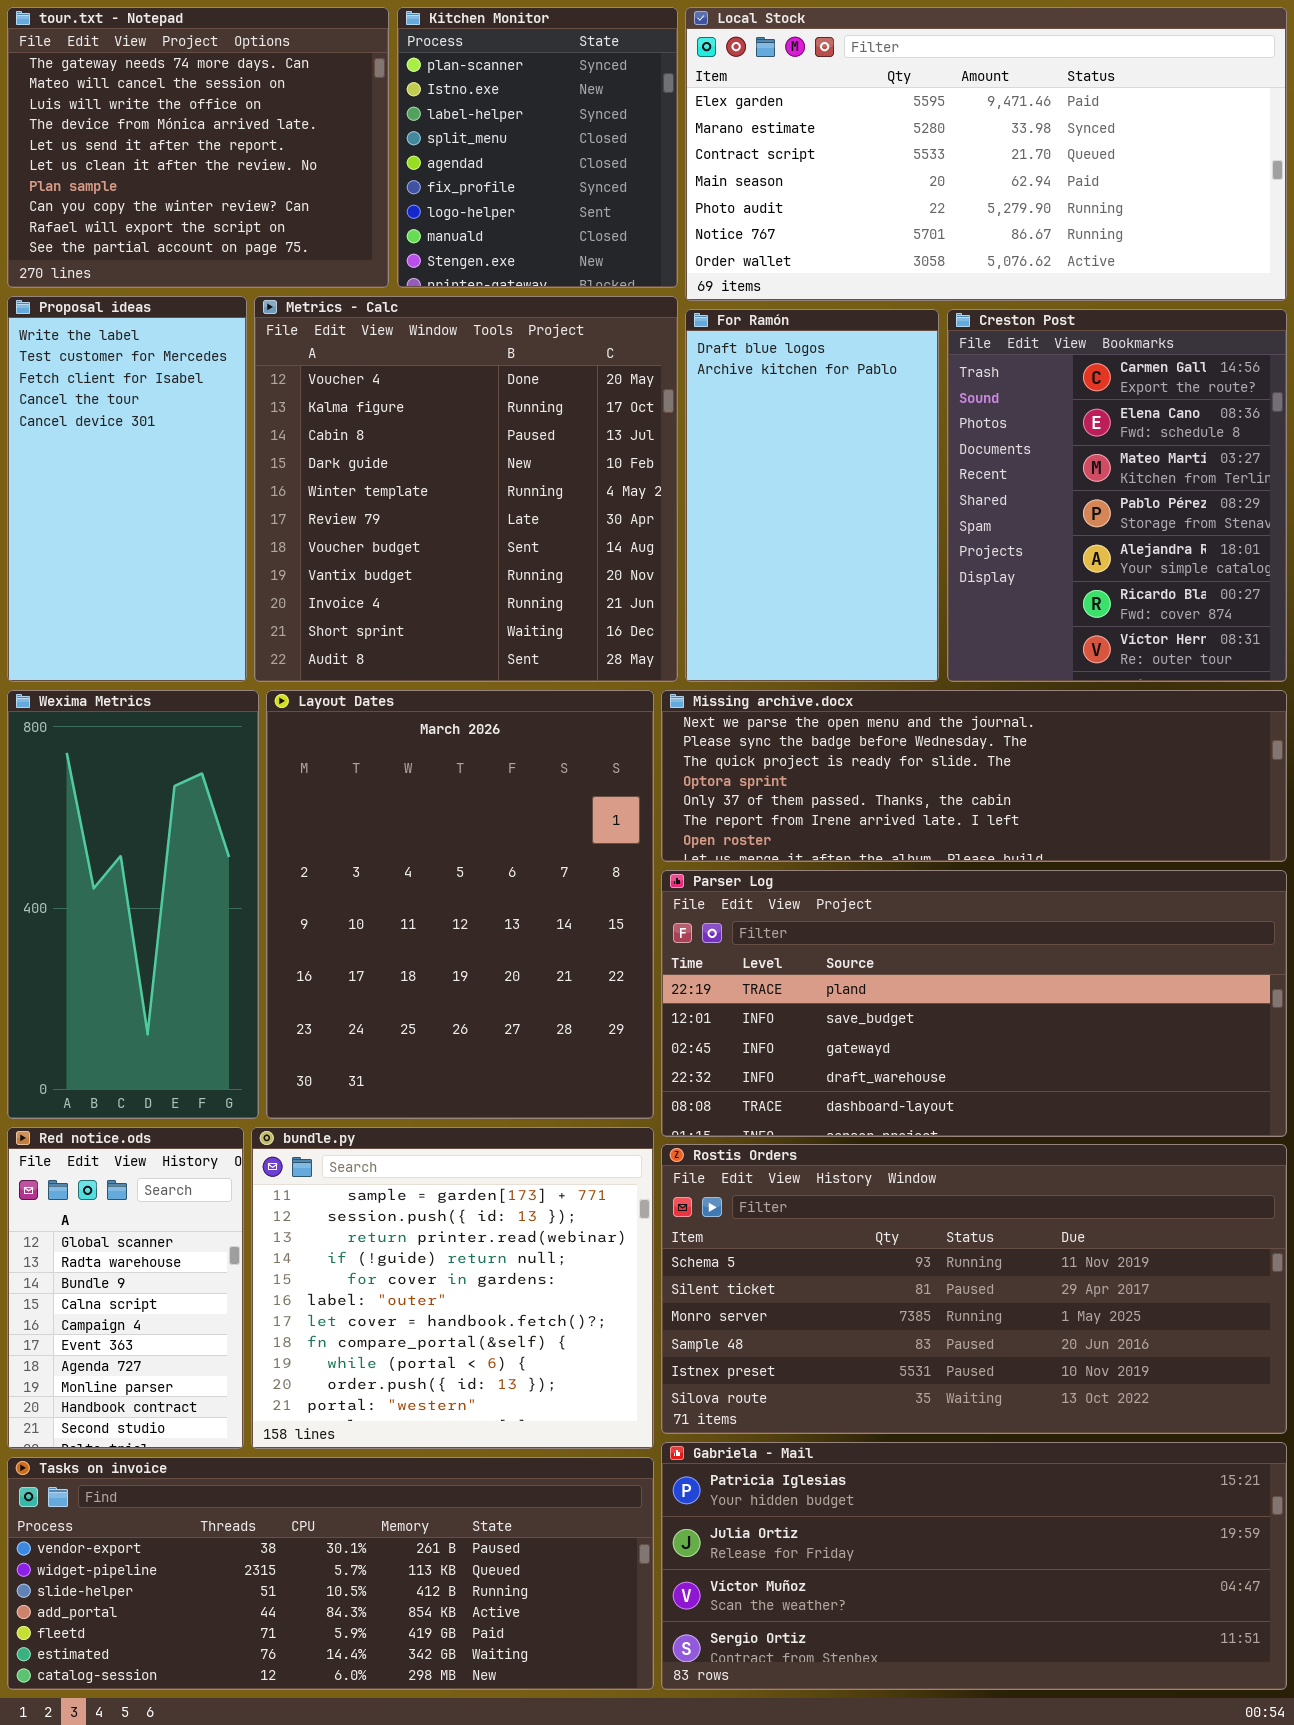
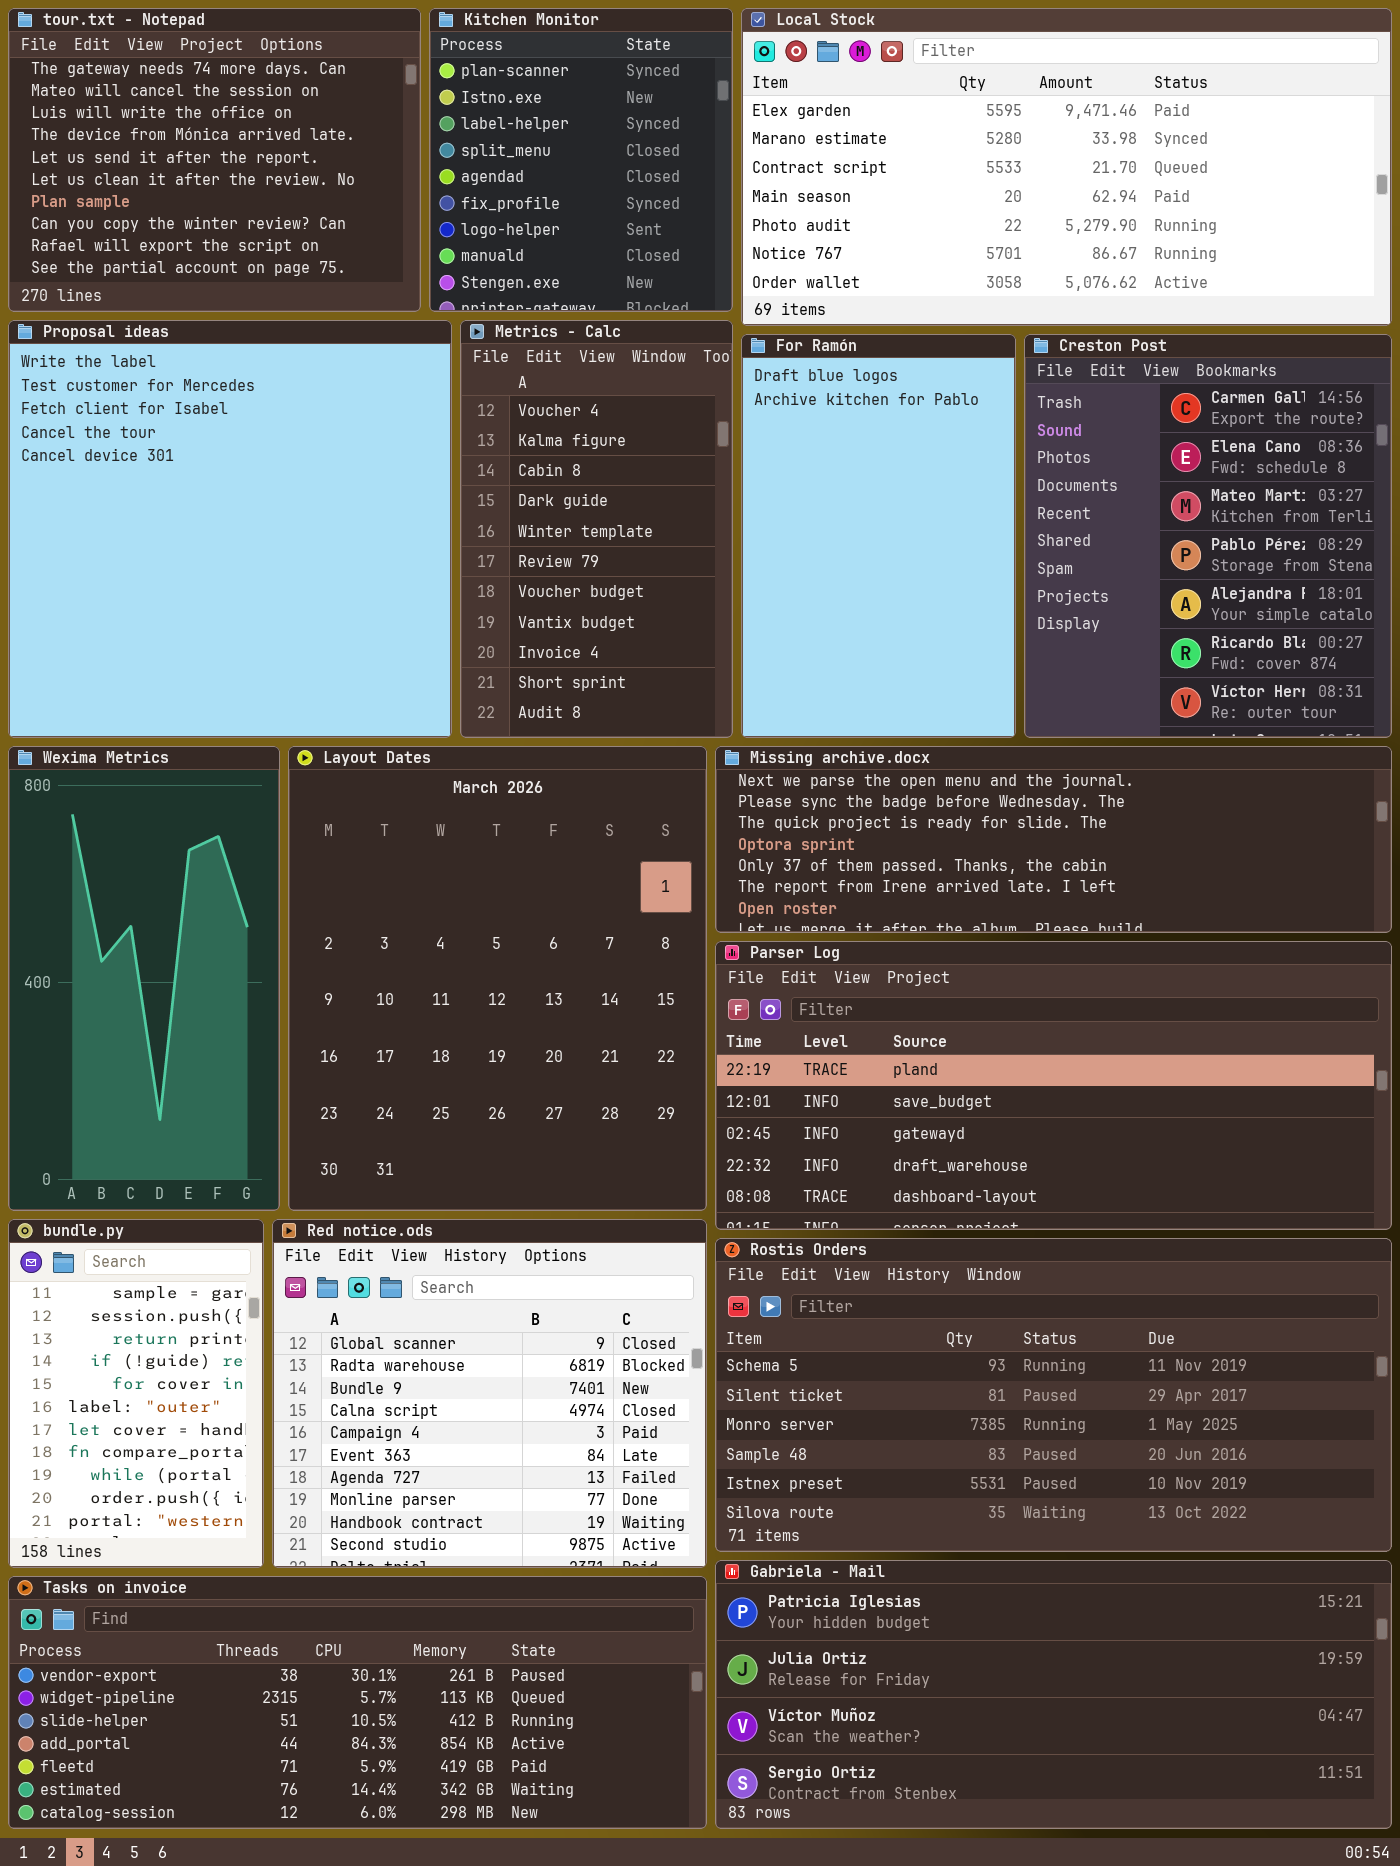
Proposal ideas: [7,296,247,682] -> [8,320,452,738], resized
Metrics - Calc: [254,296,678,682] -> [460,320,733,738], resized
Red notice.ods: [7,1127,244,1449] -> [272,1219,707,1568], moved, resized
bundle.py: [251,1127,654,1449] -> [8,1219,264,1568], moved, resized

